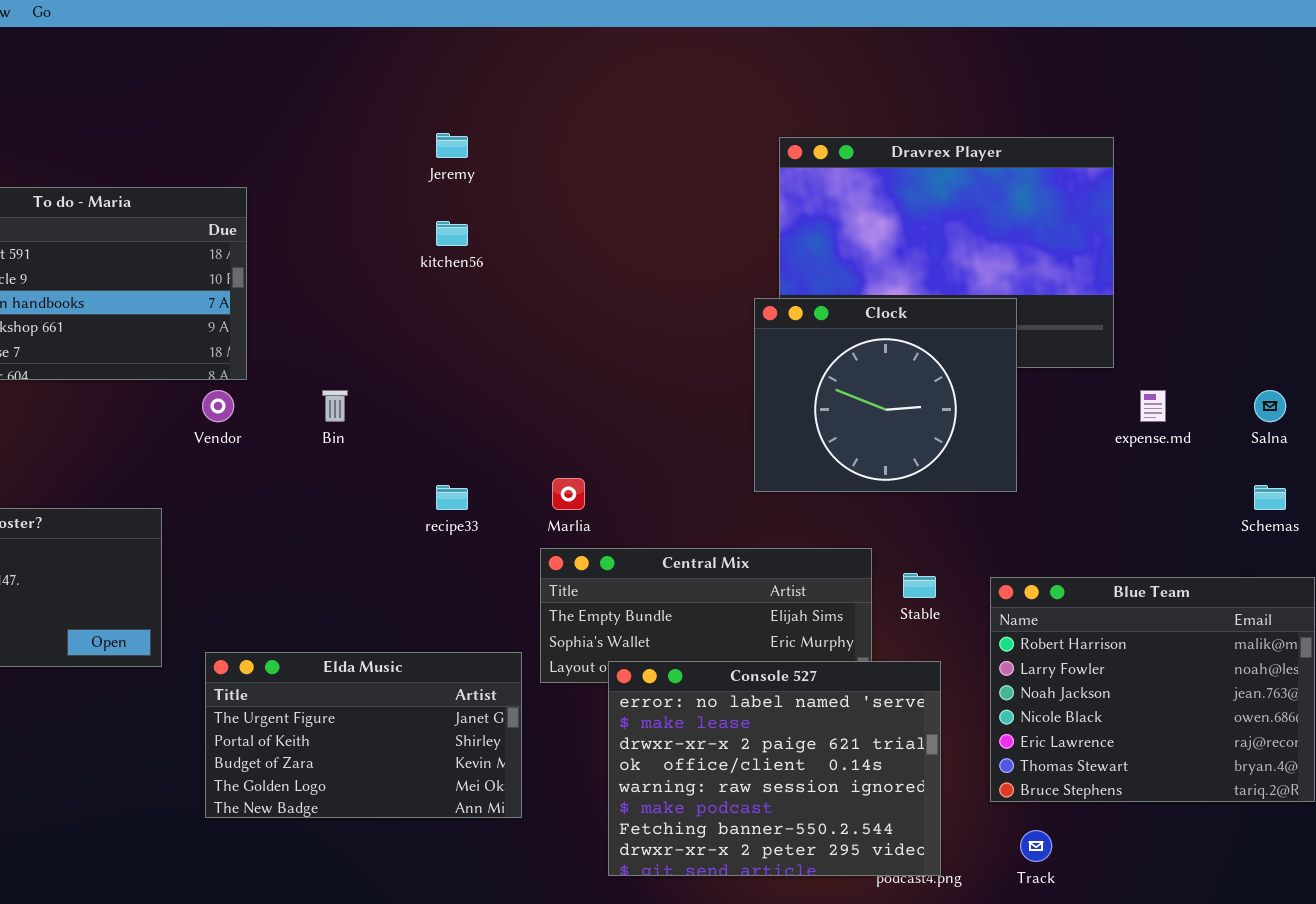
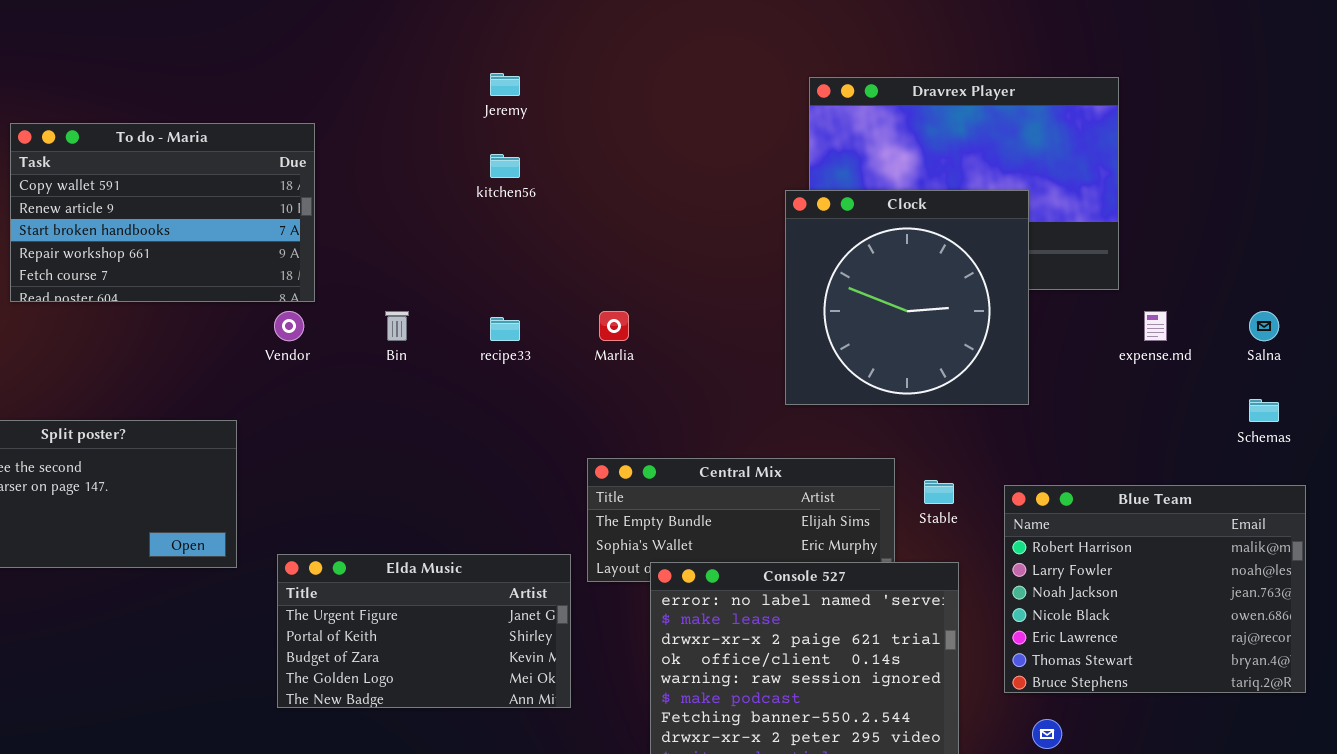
Clock: [754,298,1017,492] -> [785,190,1029,405], resized
Marlia: [552,478,585,510] -> [599,311,629,341], moved
recipe33: [436,485,468,510] -> [490,317,520,341], moved

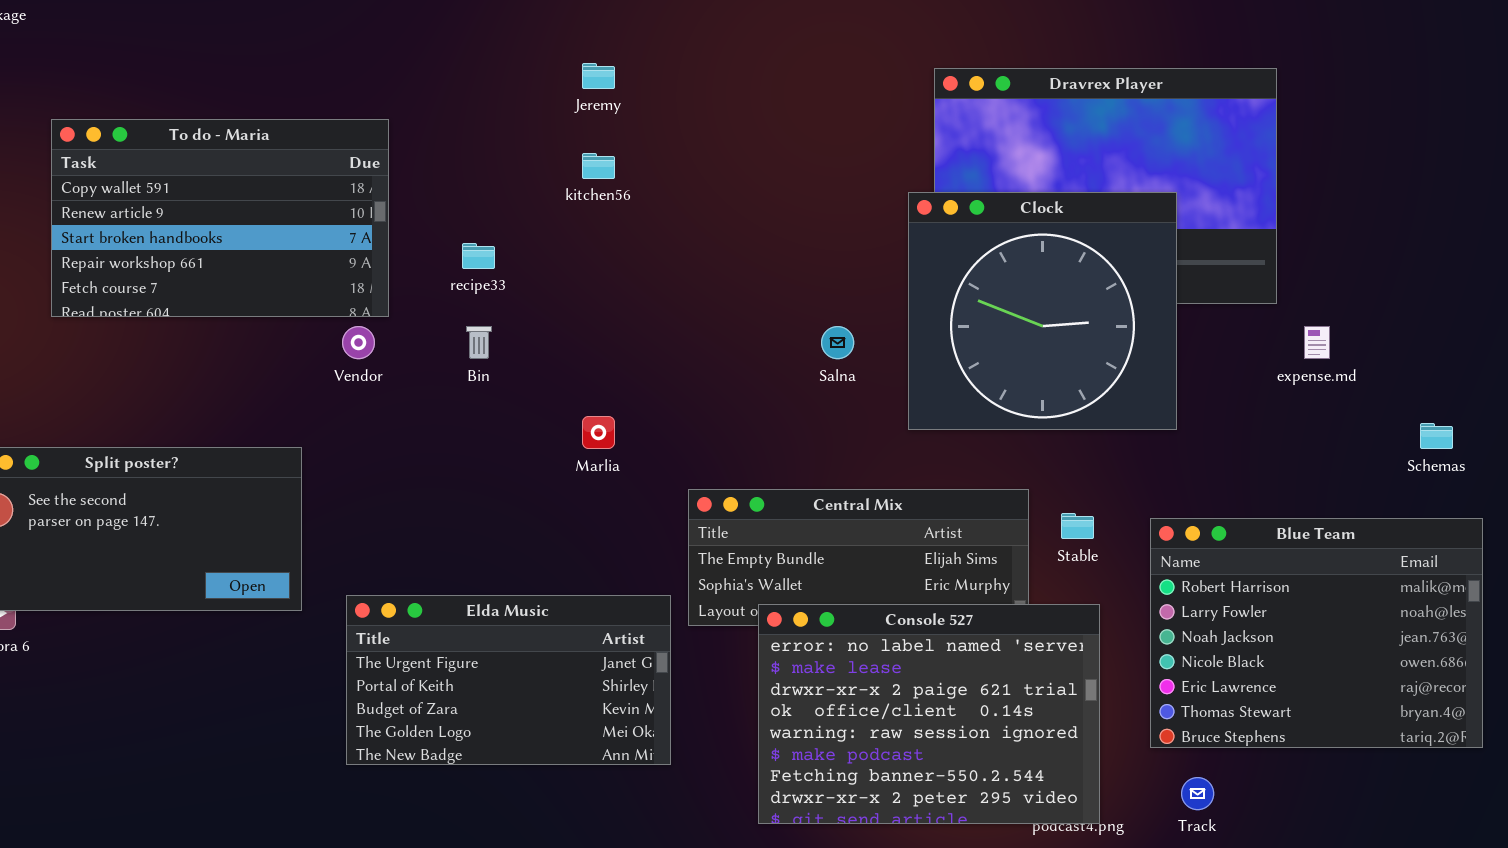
Marlia: [599,311,629,341] -> [582,416,615,449], moved
Salna: [1249,311,1279,341] -> [821,326,854,359], moved
recipe33: [490,317,520,341] -> [462,243,495,269], moved

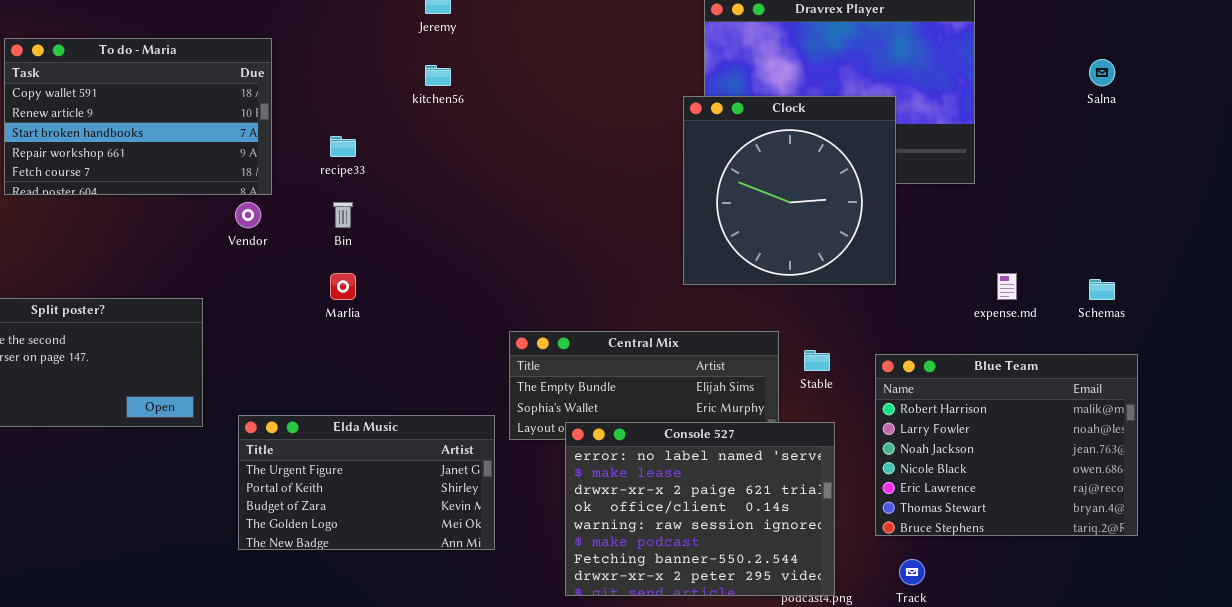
Salna: [821,326,854,359] -> [1089,59,1115,86], moved
expense.md: [1304,326,1330,359] -> [997,273,1017,300], moved
Marlia: [582,416,615,449] -> [330,273,356,300], moved

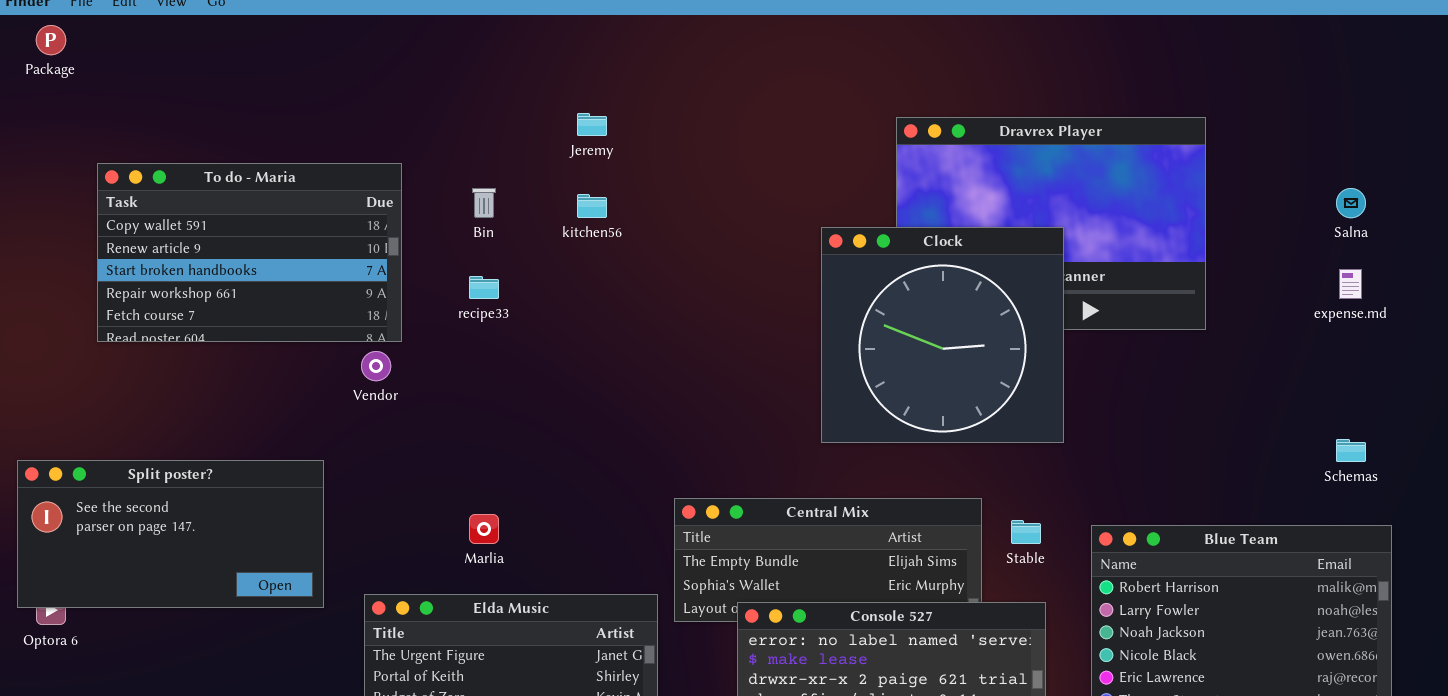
Clock: [683,96,896,285] -> [821,227,1064,443], moved
Bin: [333,202,353,228] -> [472,188,496,218], moved
Marlia: [330,273,356,300] -> [469,514,499,544], moved
expense.md: [997,273,1017,300] -> [1339,269,1362,299], moved

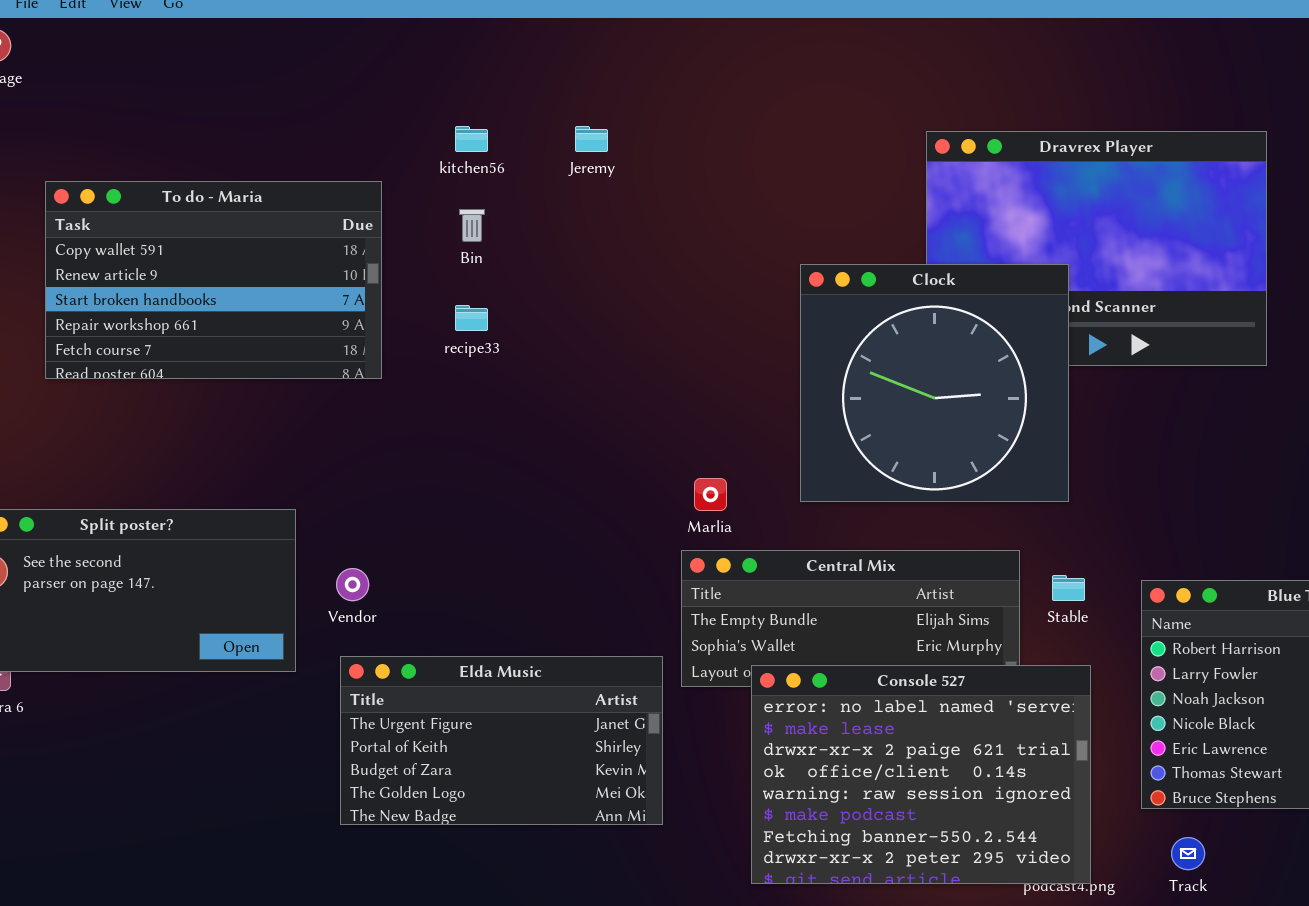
kitchen56: [577,194,607,218] -> [455,126,488,152], moved
Clock: [821,227,1064,443] -> [800,264,1069,502], moved
Vendor: [361,351,391,381] -> [336,568,369,601], moved
Marlia: [469,514,499,544] -> [694,478,727,511], moved

